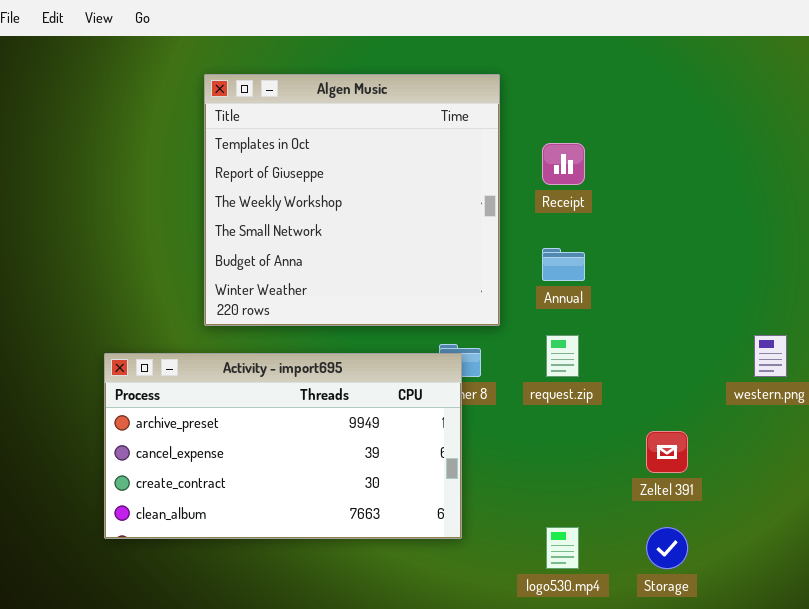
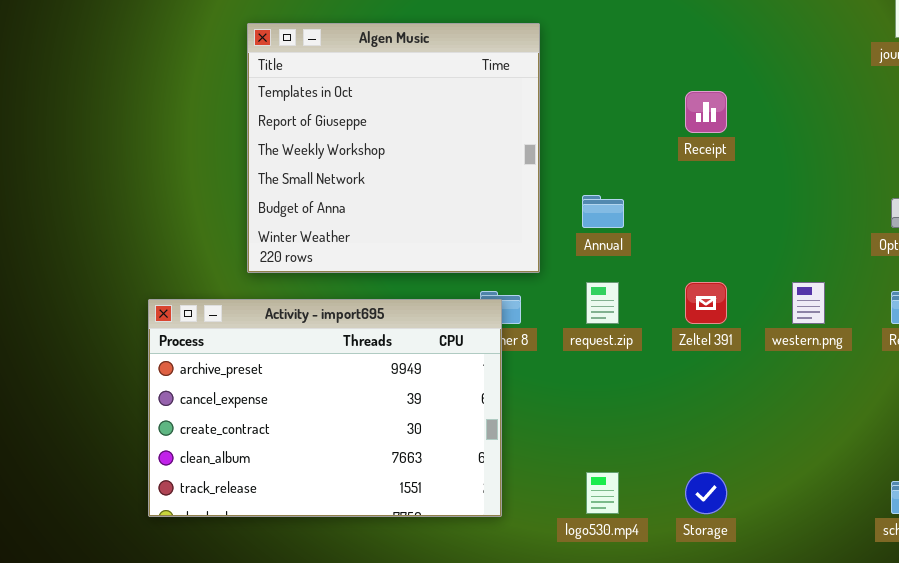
Receipt: [542,143,585,185] -> [685,91,727,133], moved
Activity - import695: [104,353,462,539] -> [148,299,502,517], resized
Zeltel 391: [646,431,688,473] -> [685,282,727,324], moved

